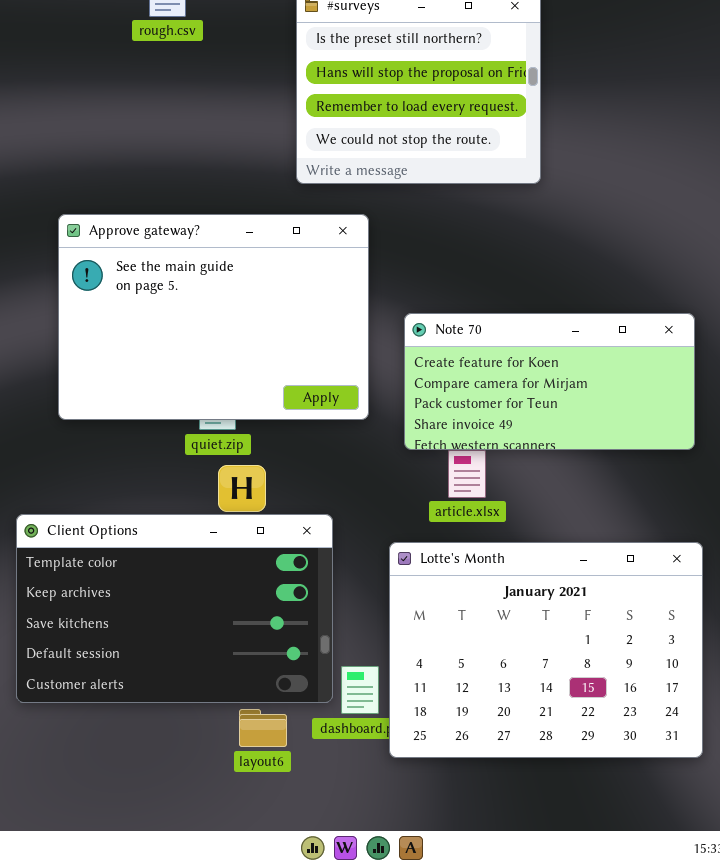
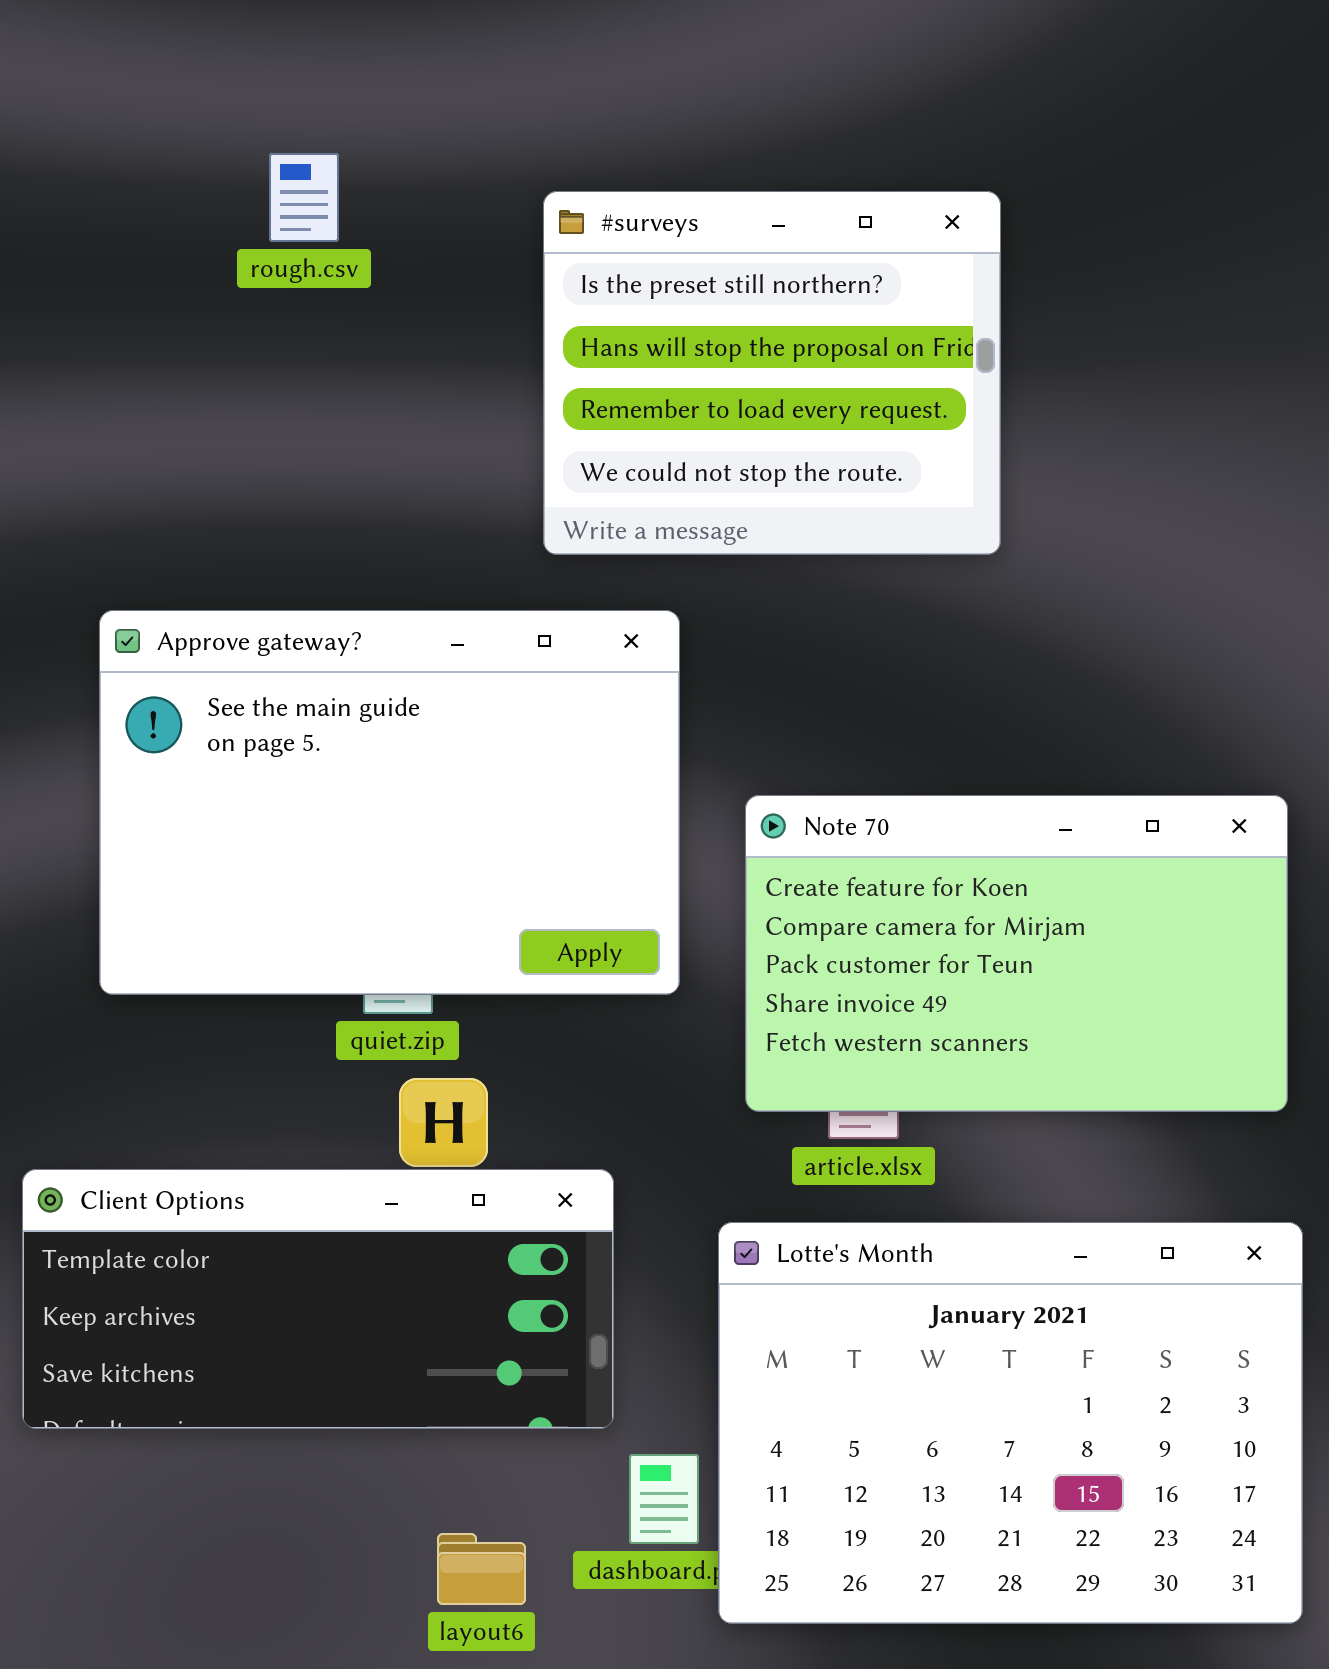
Note 70: [404,313,695,450] -> [745,795,1288,1112], resized
Client Options: [16,514,333,703] -> [22,1169,614,1429], resized

